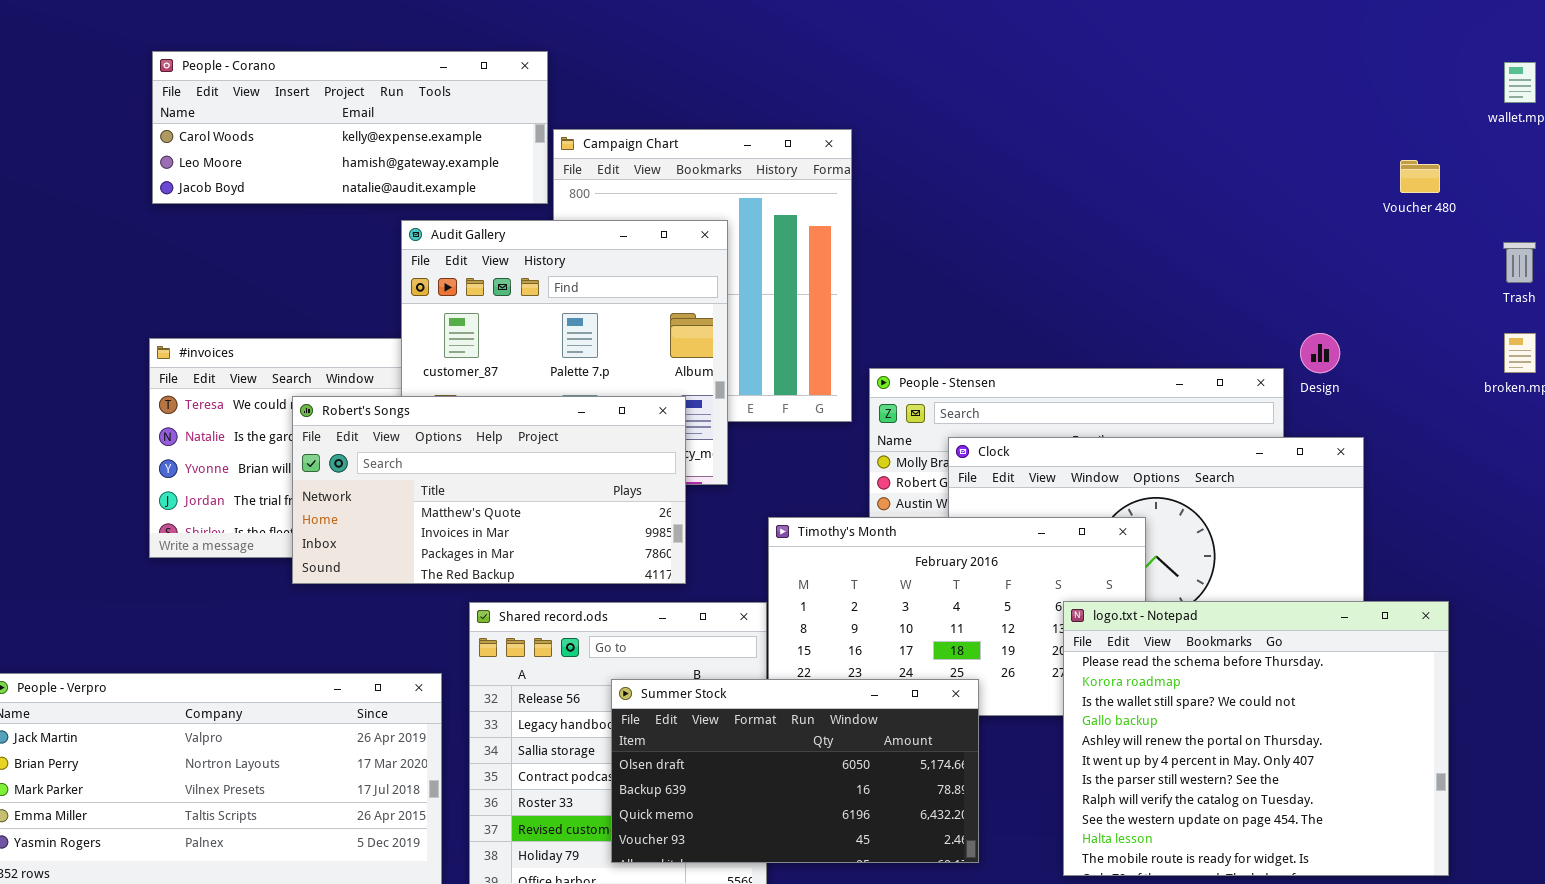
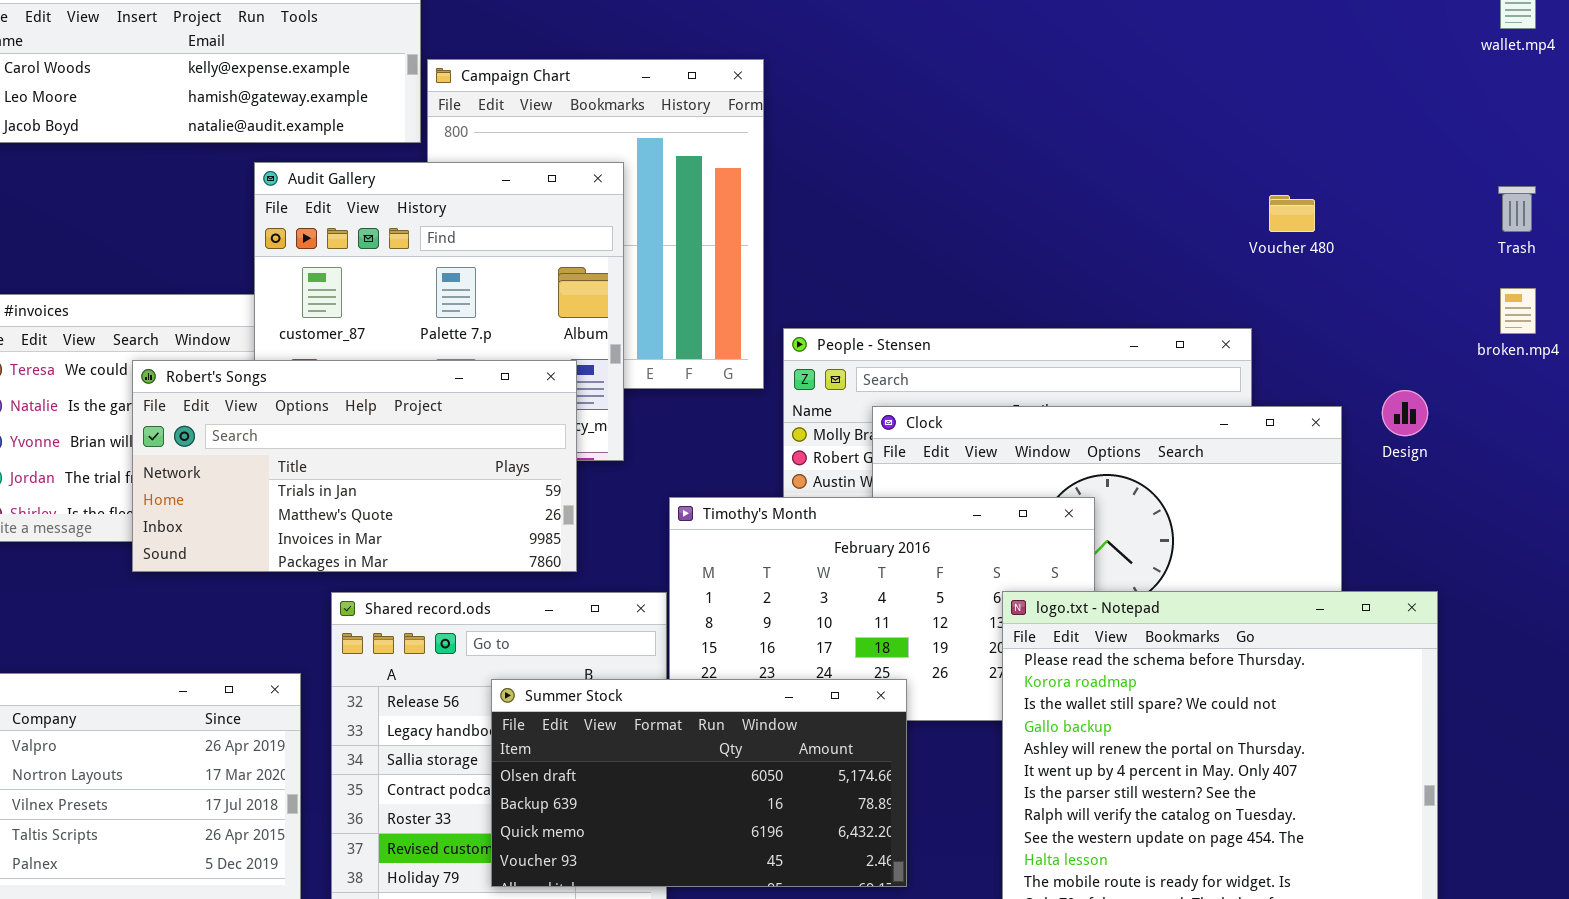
Voucher 480: [1400,160,1440,193] -> [1269,195,1315,232], moved
Design: [1300,333,1340,373] -> [1382,390,1428,436], moved
Robert's Songs: [292,396,686,584] -> [132,360,577,572], scrolled up 1 row

